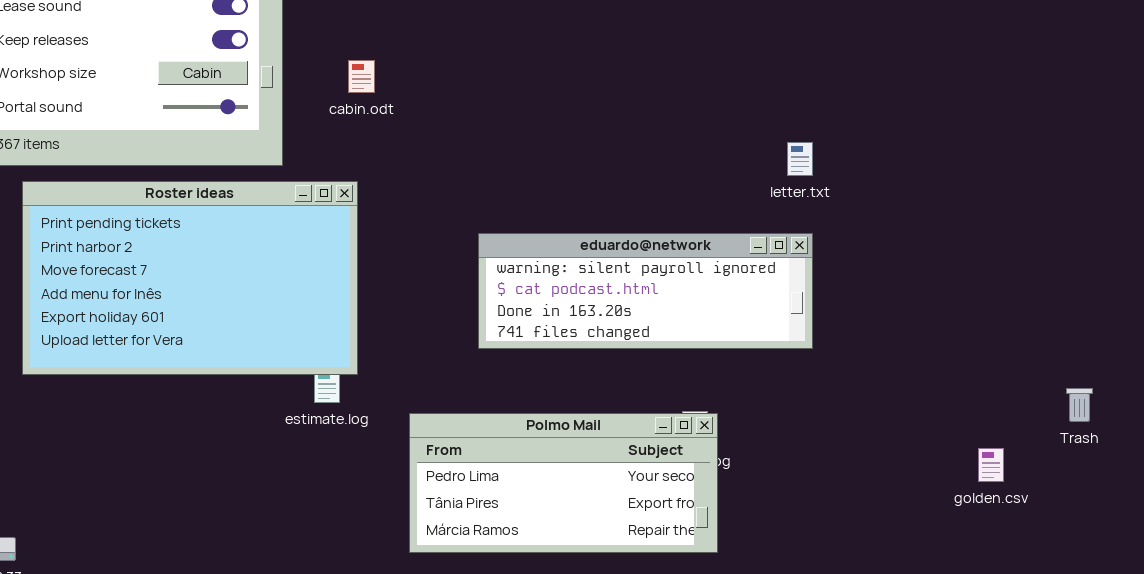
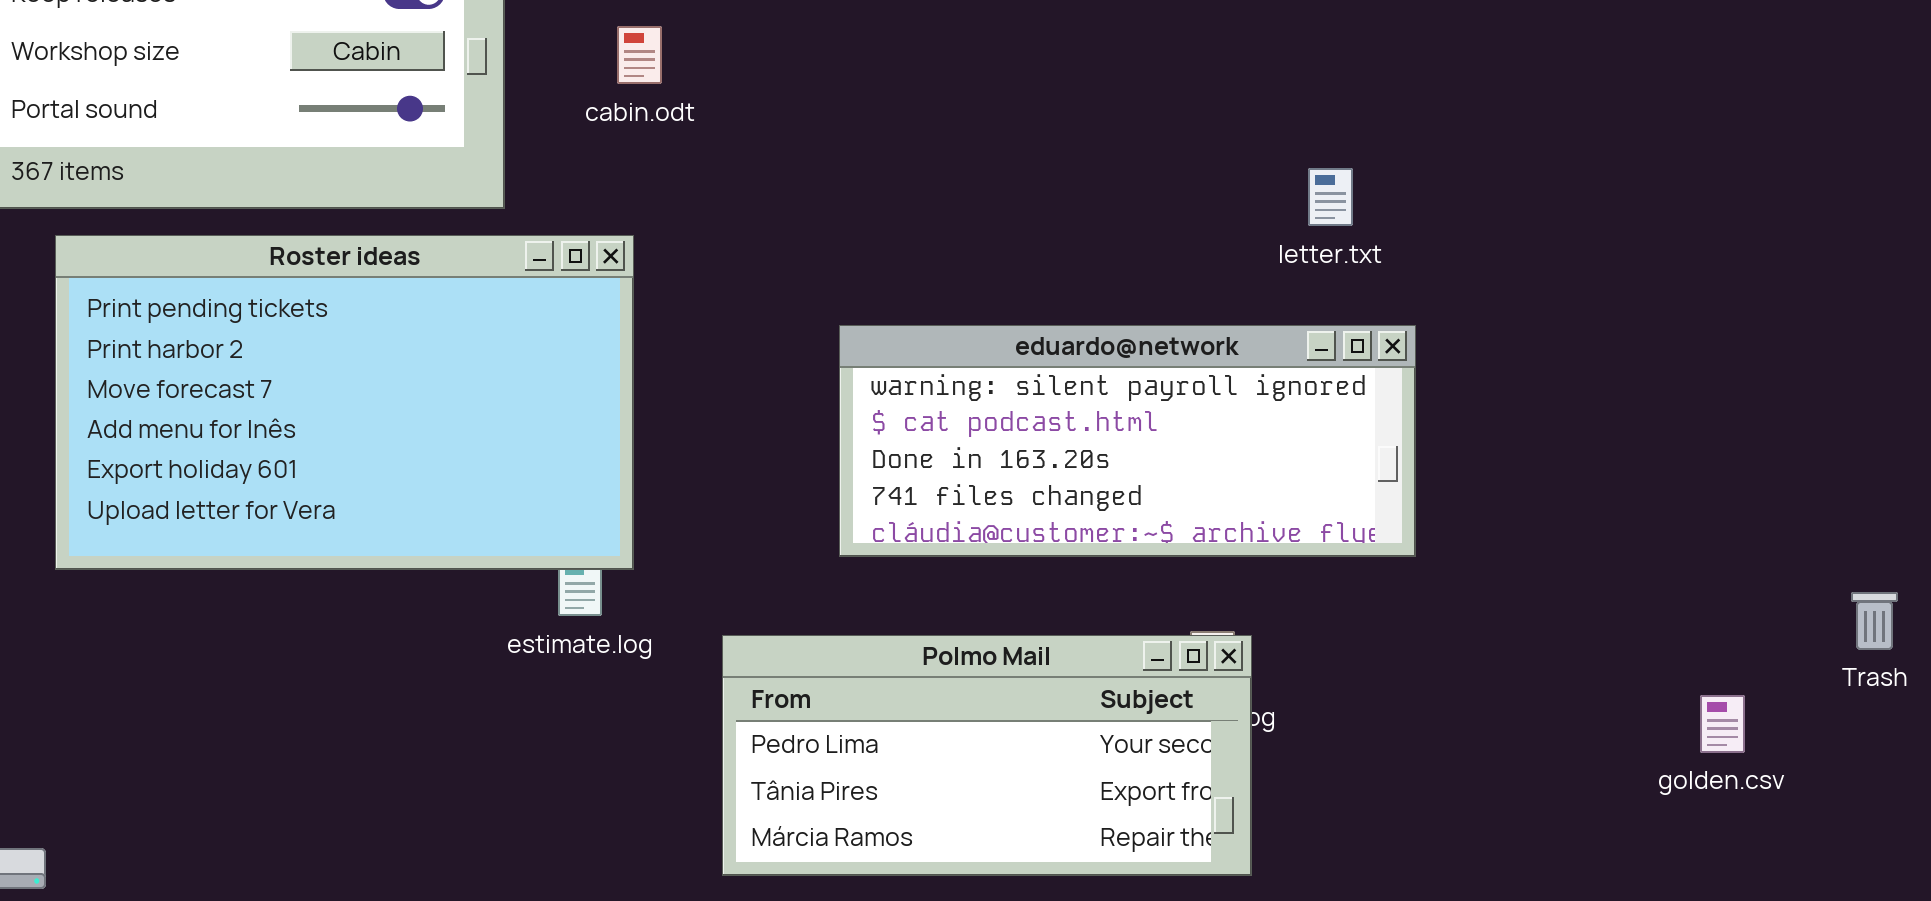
letter.txt: [787,142,813,176] -> [1308,168,1353,226], moved
eduardo@network: [478,233,813,349] -> [839,325,1416,557], resized

